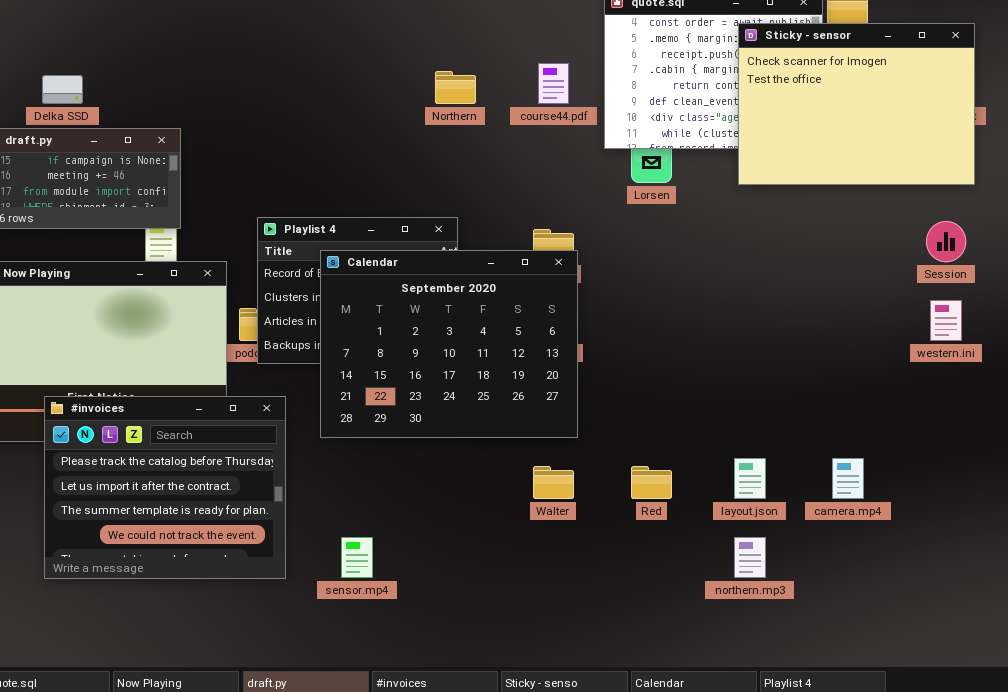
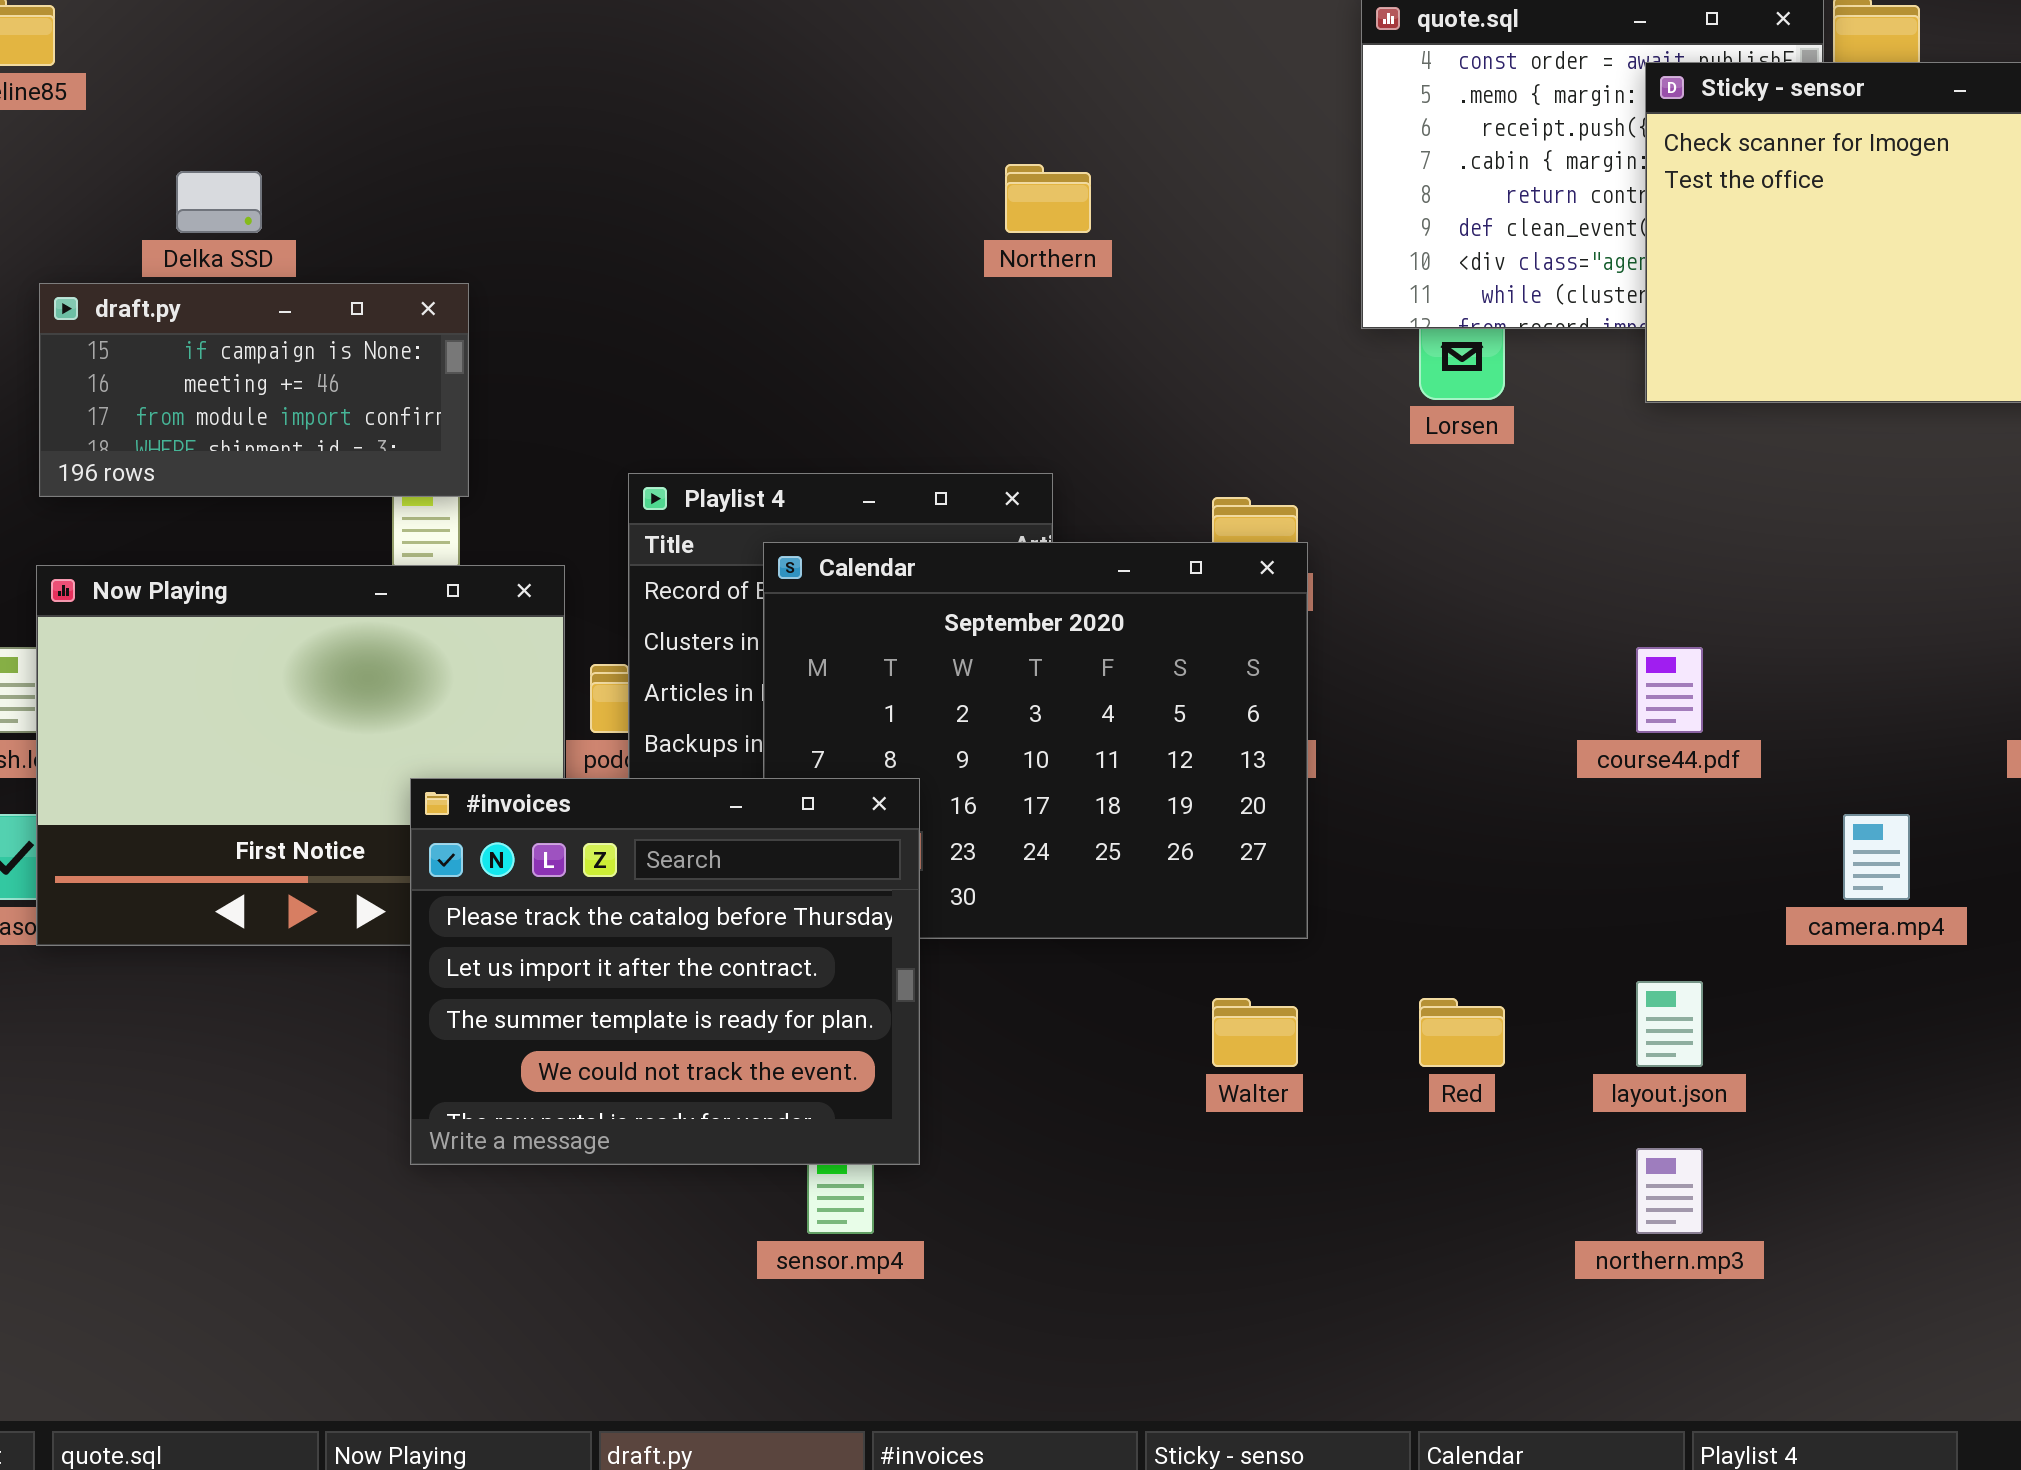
course44.pdf: [538,63,569,104] -> [1636,647,1703,733], moved
#invoices: [44,396,286,579] -> [410,778,920,1165], moved
camera.mp4: [832,458,864,499] -> [1843,814,1910,900], moved

